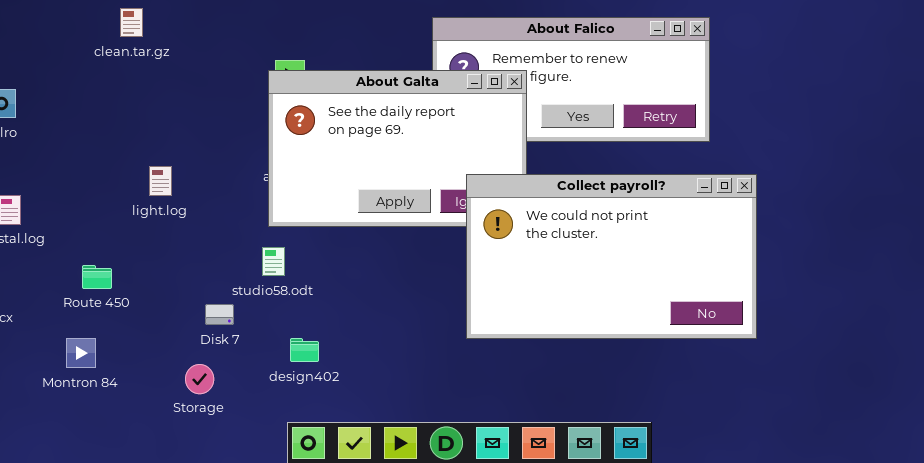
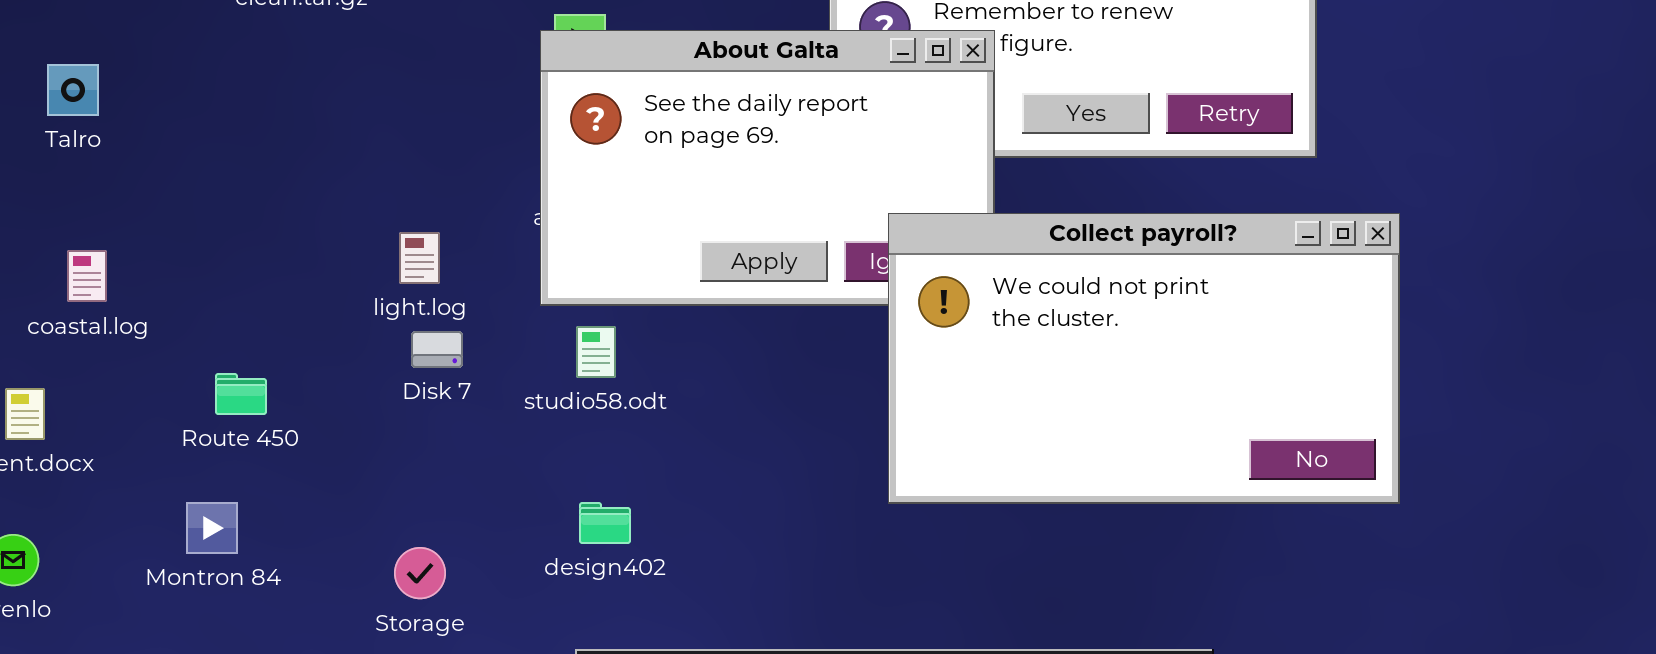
light.log: [149,166,172,196] -> [399,232,440,284], moved
studio58.odt: [262,247,285,276] -> [576,326,616,378], moved
Disk 7: [205,304,234,325] -> [411,331,463,368], moved

